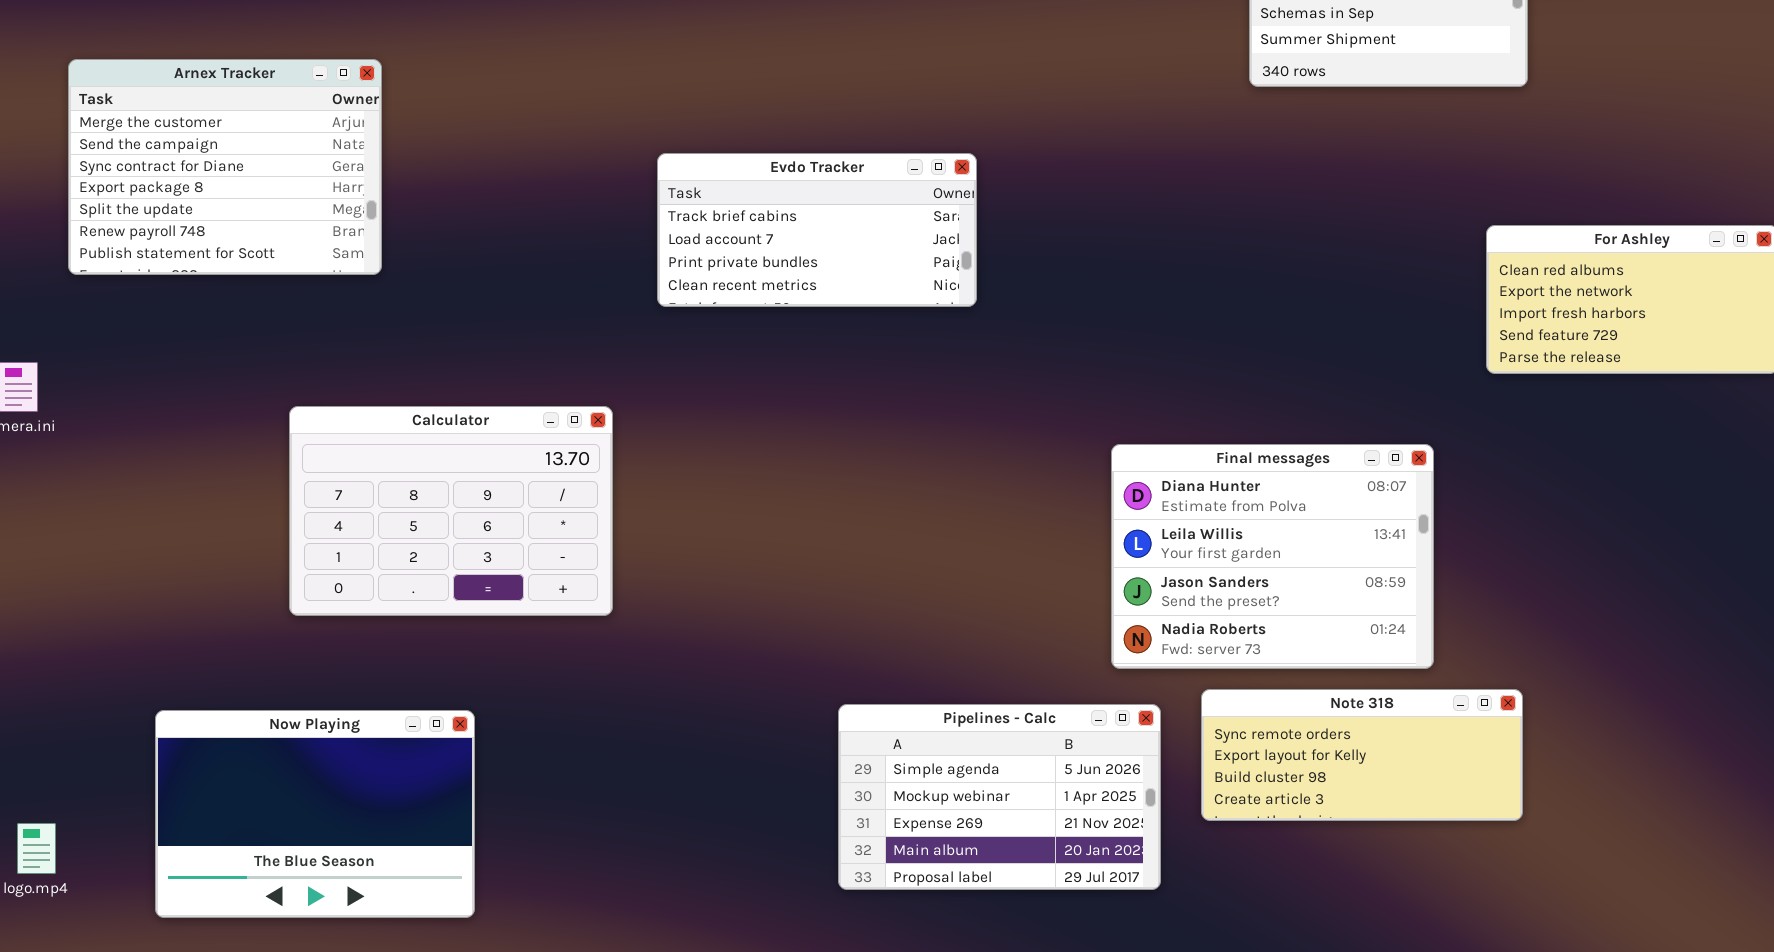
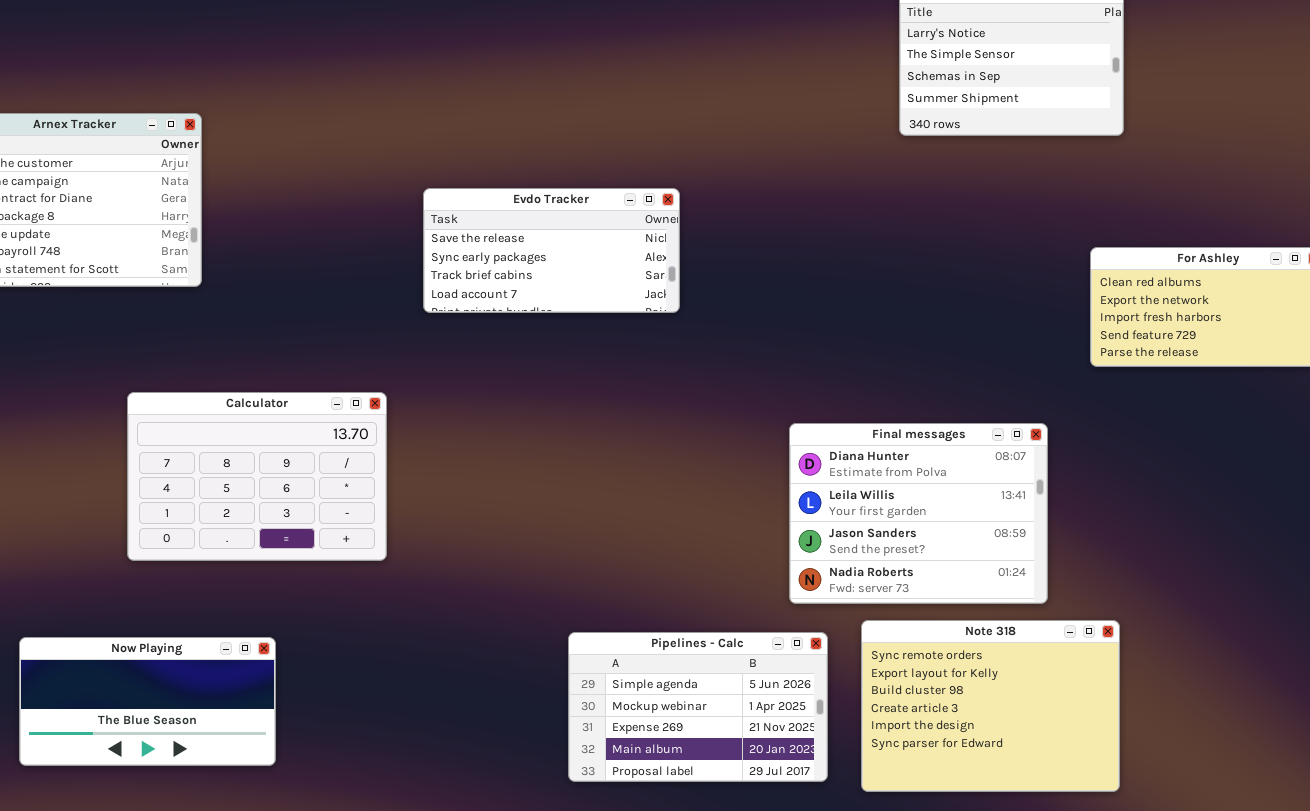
Evdo Tracker: [657,153,977,307] -> [423,188,680,313], scrolled up 2 rows
Note 318: [1201,689,1523,821] -> [861,620,1120,792], resized
Now Playing: [155,710,475,918] -> [19,637,276,766], resized

